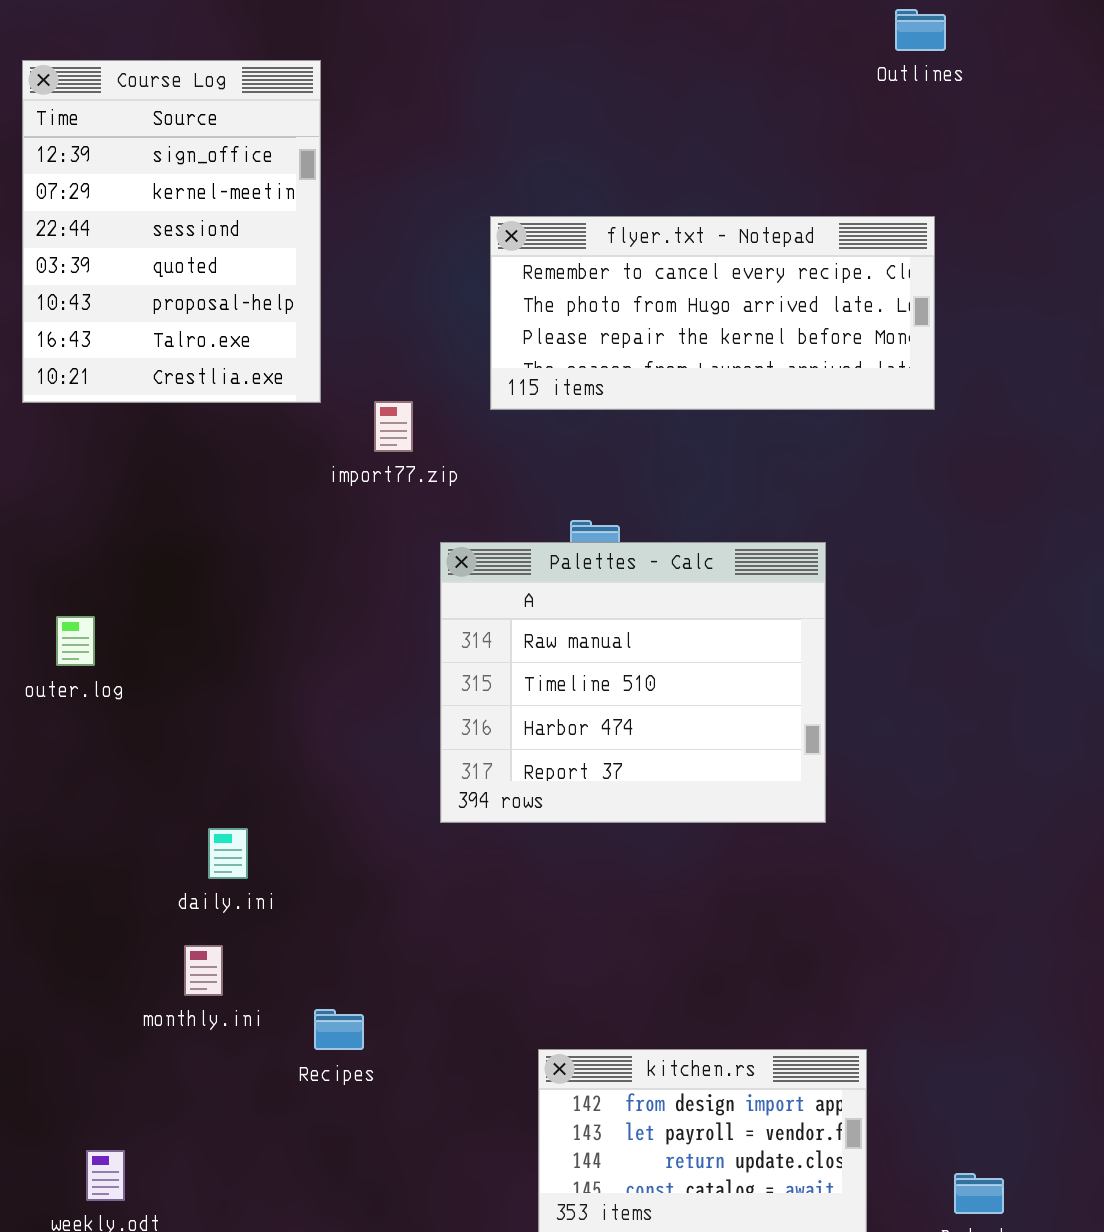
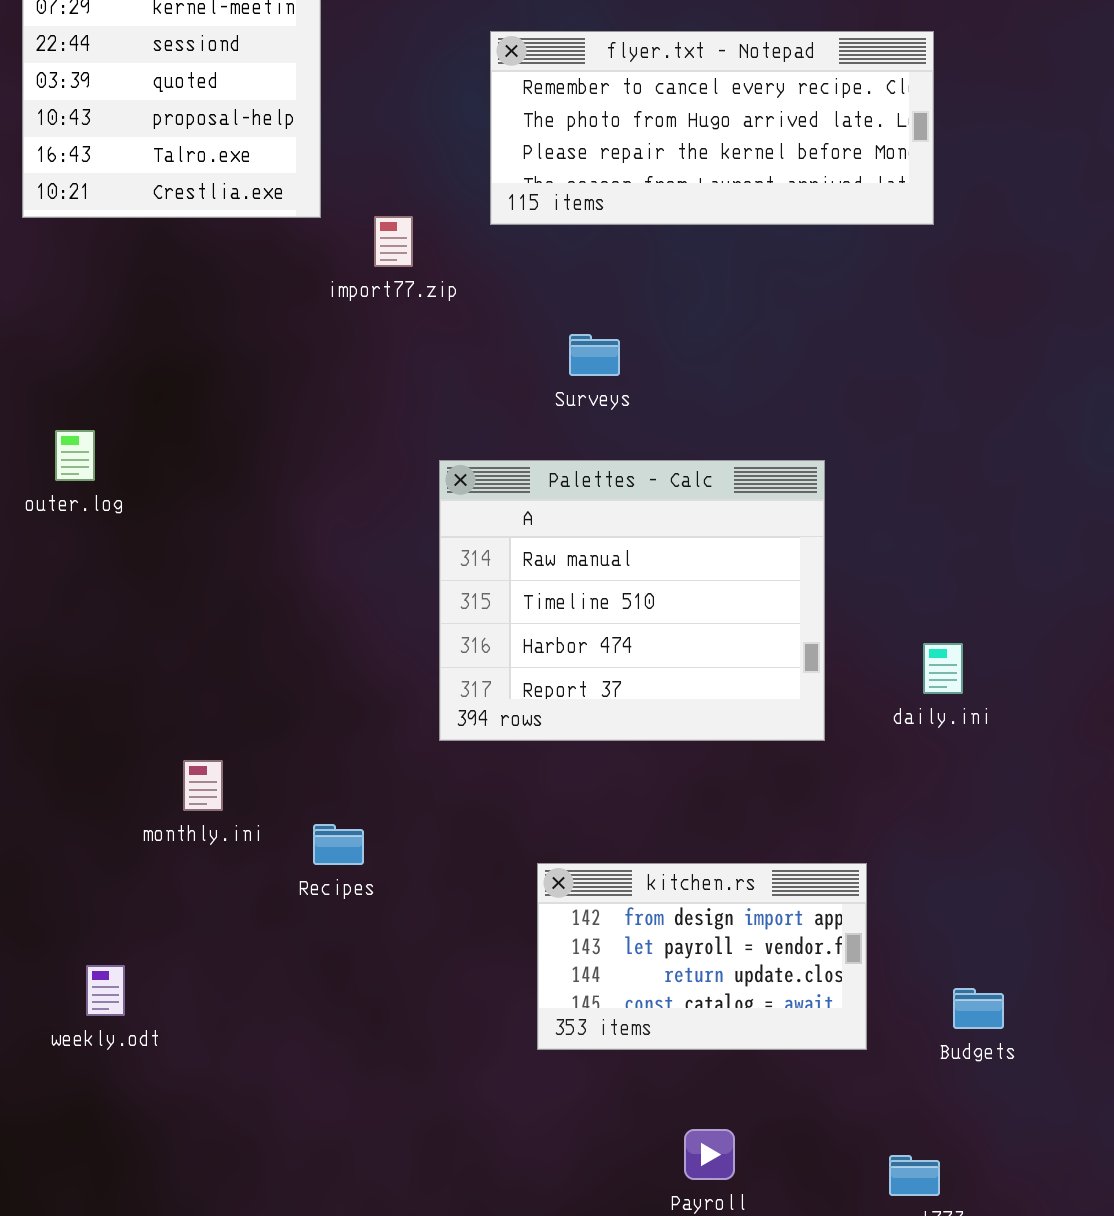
Palettes - Calc: [440,542,826,823] -> [439,460,825,741], moved
daily.ini: [208,828,248,879] -> [923,643,963,694], moved

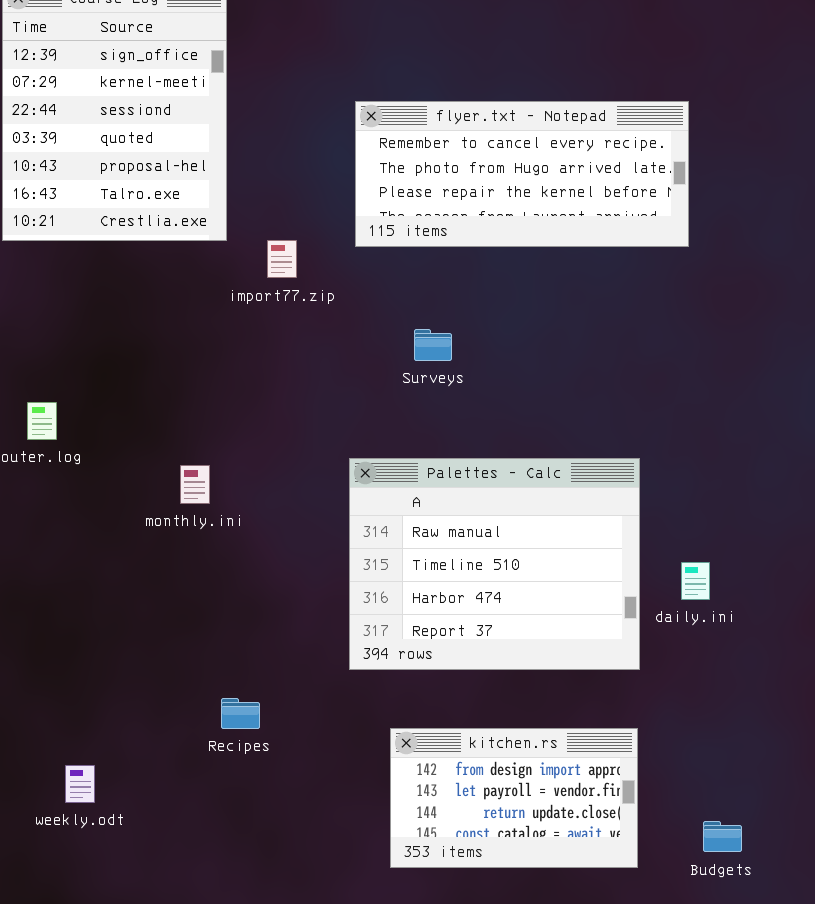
Palettes - Calc: [439,460,825,741] -> [349,458,640,670], moved
monthly.ini: [183,760,223,811] -> [180,465,210,504], moved
weekly.odt: [86,965,125,1016] -> [65,765,95,803], moved

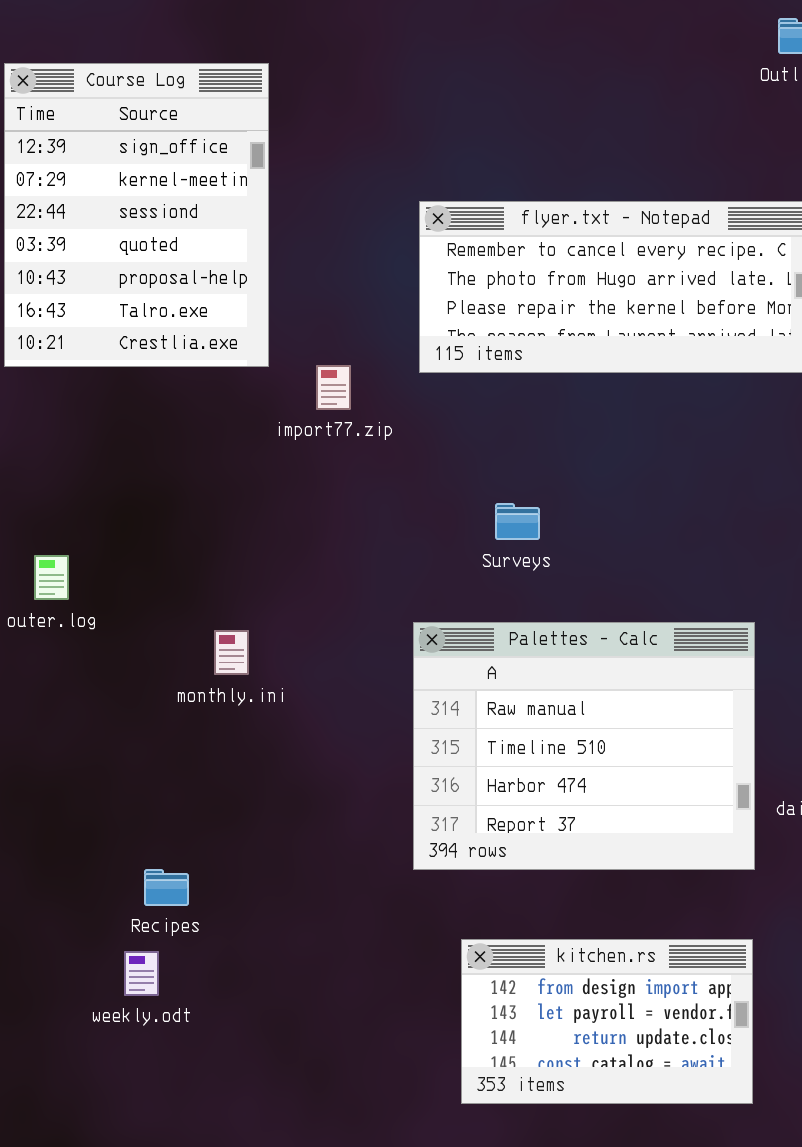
Surveys: [414,329,452,361] -> [495,503,540,540], moved
Recipes: [221,698,260,729] -> [144,869,189,906], moved
weekly.odt: [65,765,95,803] -> [124,951,159,996], moved

